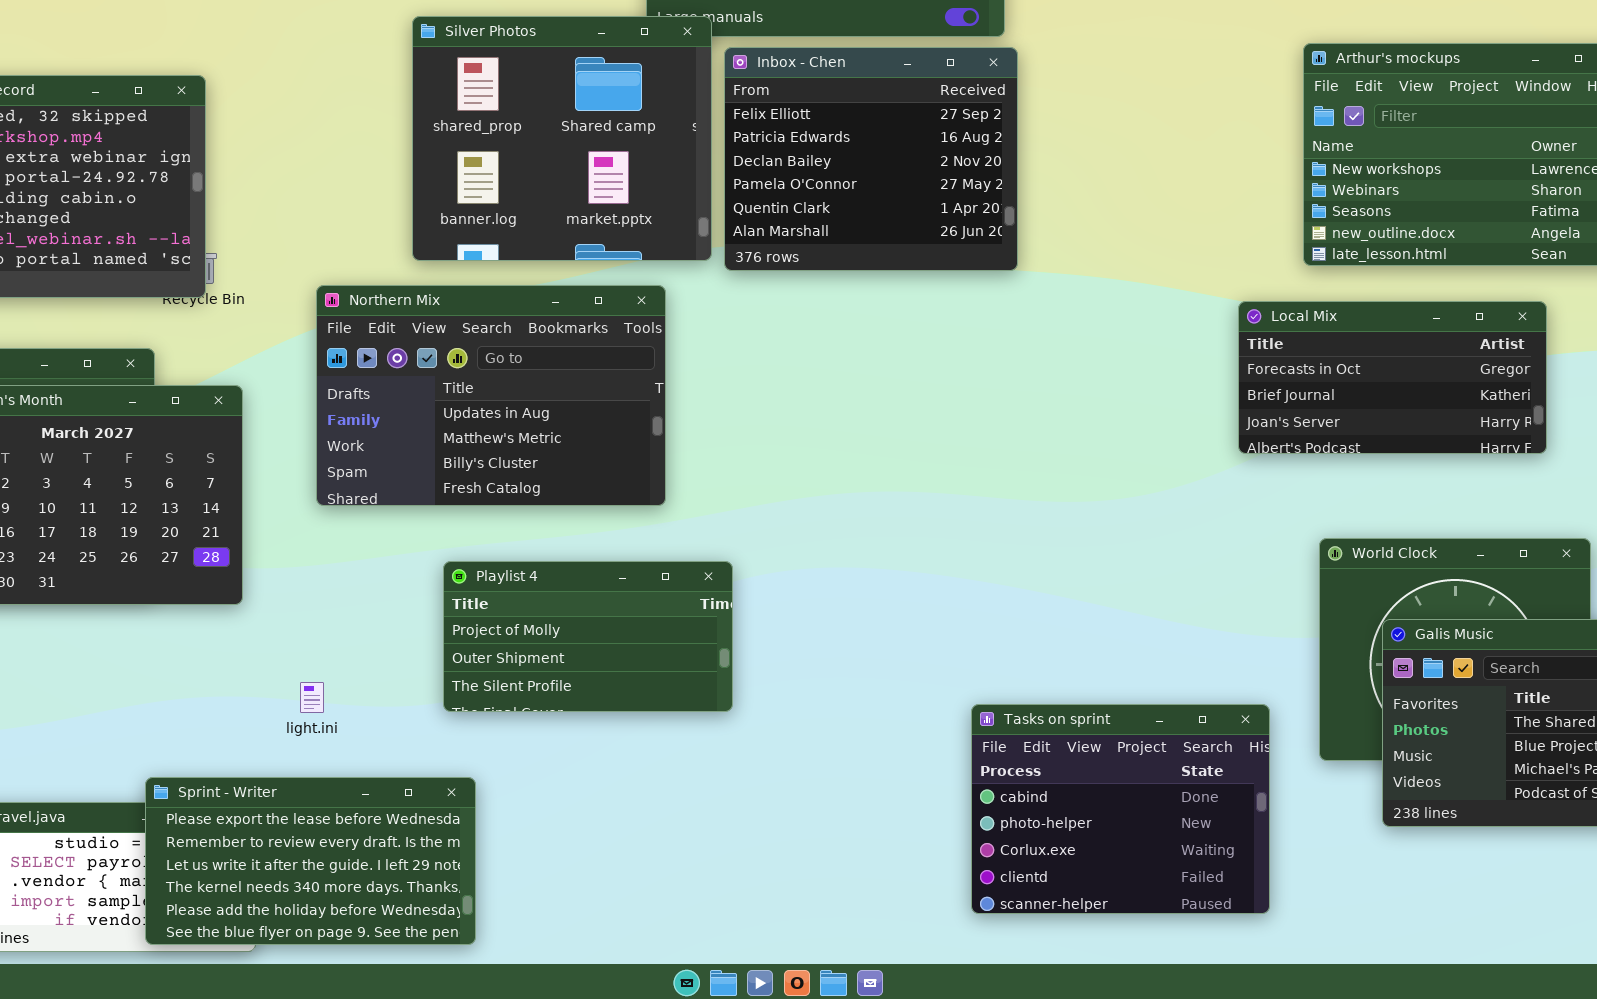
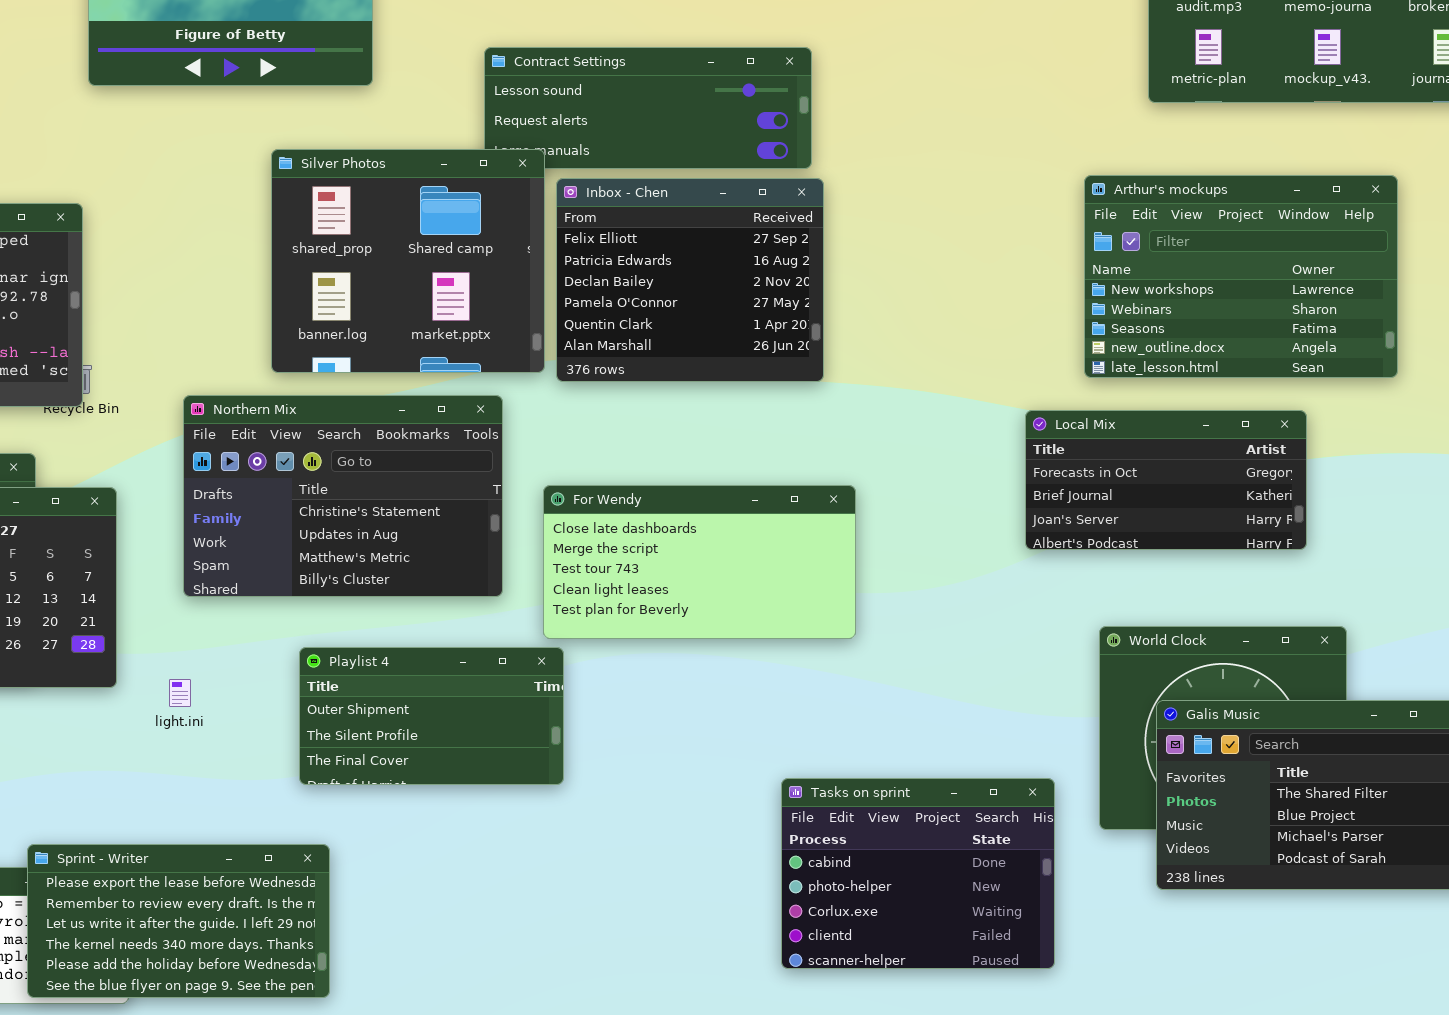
Northern Mix: [316,285,666,506] -> [183,395,503,597], scrolled up 1 row
For Wendy: none -> [543,485,856,639], opened
Playlist 4: [443,561,733,712] -> [299,647,564,785], scrolled down 1 row
light.ini: [300,682,324,713] -> [169,679,191,707], moved

